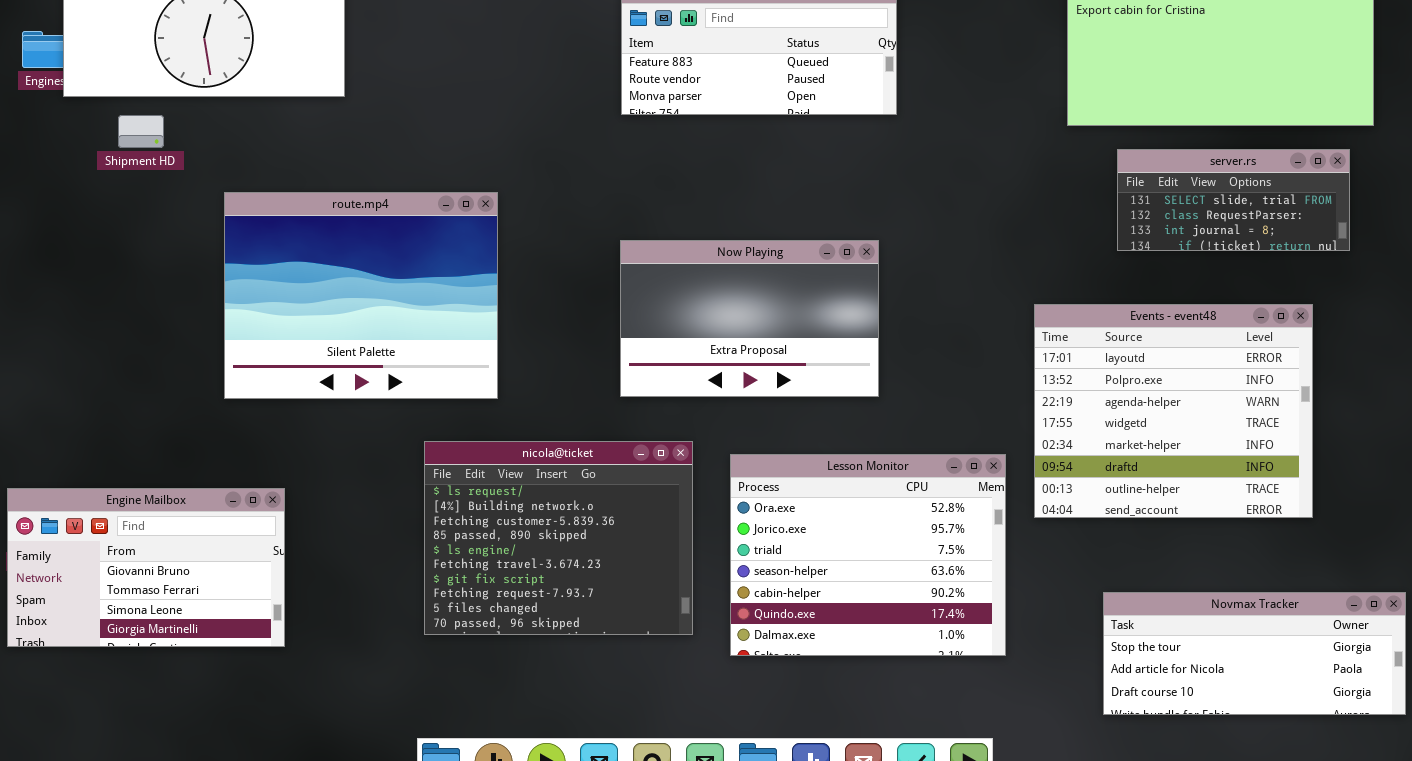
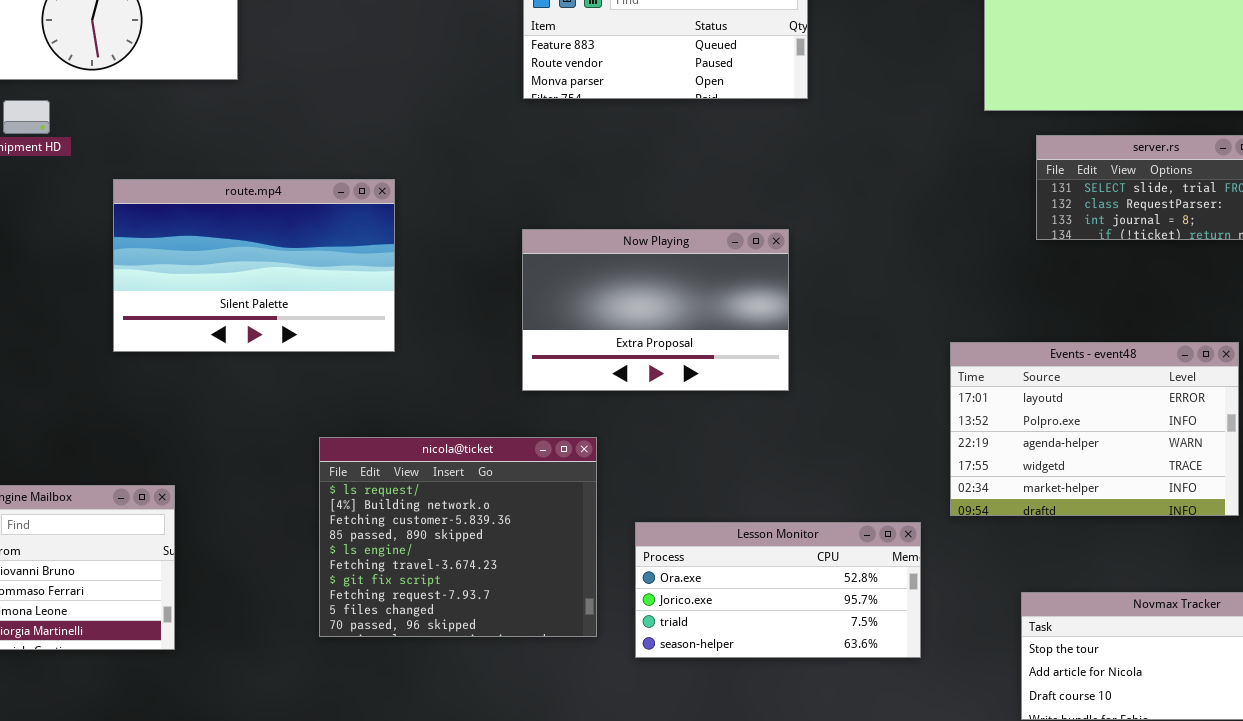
route.mp4: [224,192,498,399] -> [113,179,395,352], resized
Events - event48: [1034,304,1313,518] -> [950,342,1239,516], resized
Lesson Monitor: [730,454,1006,656] -> [635,522,921,658], resized

